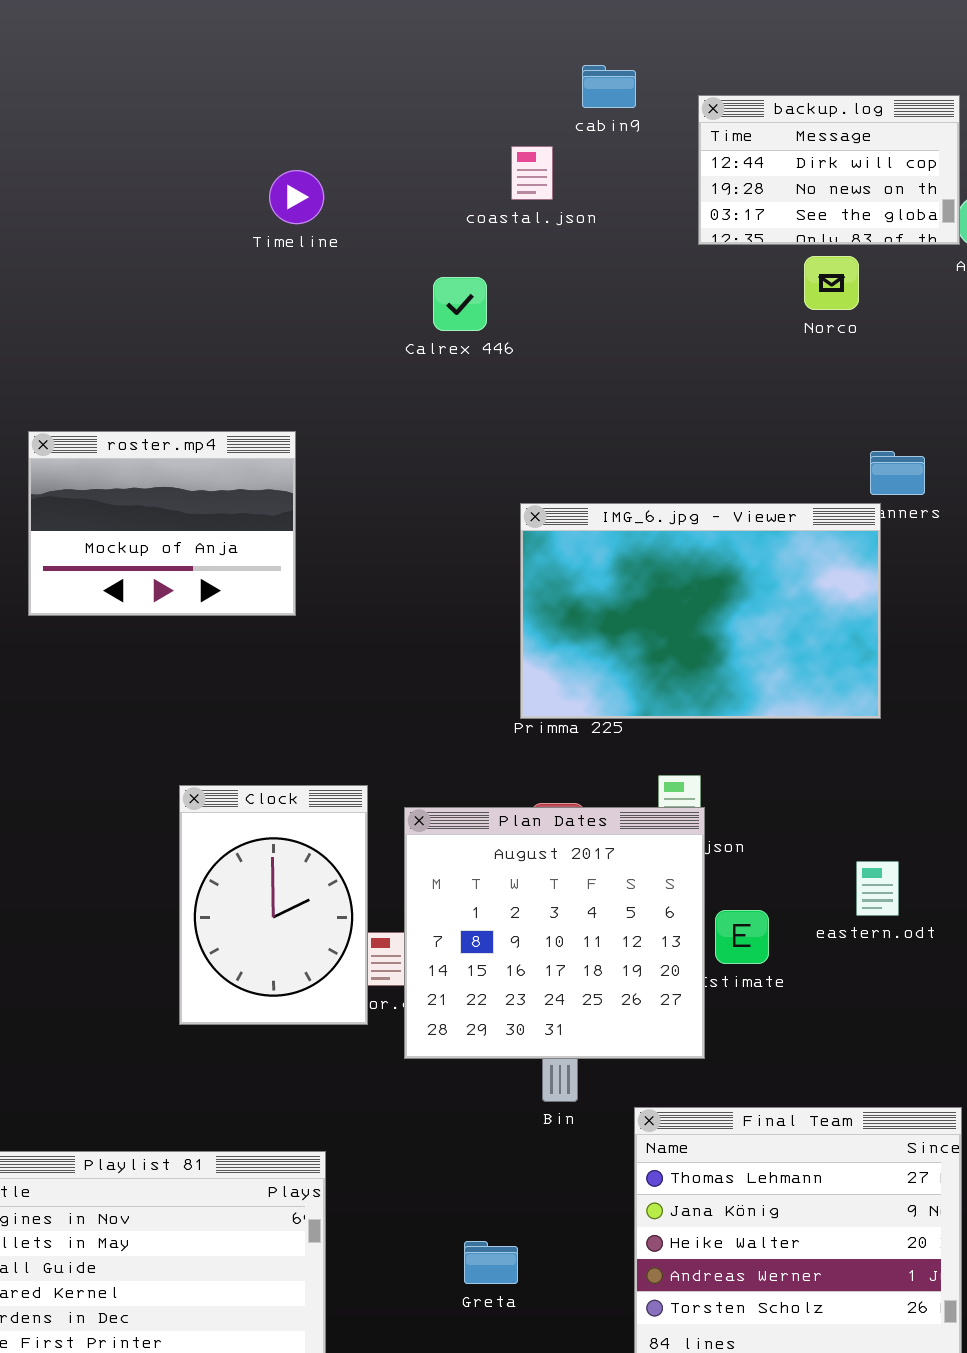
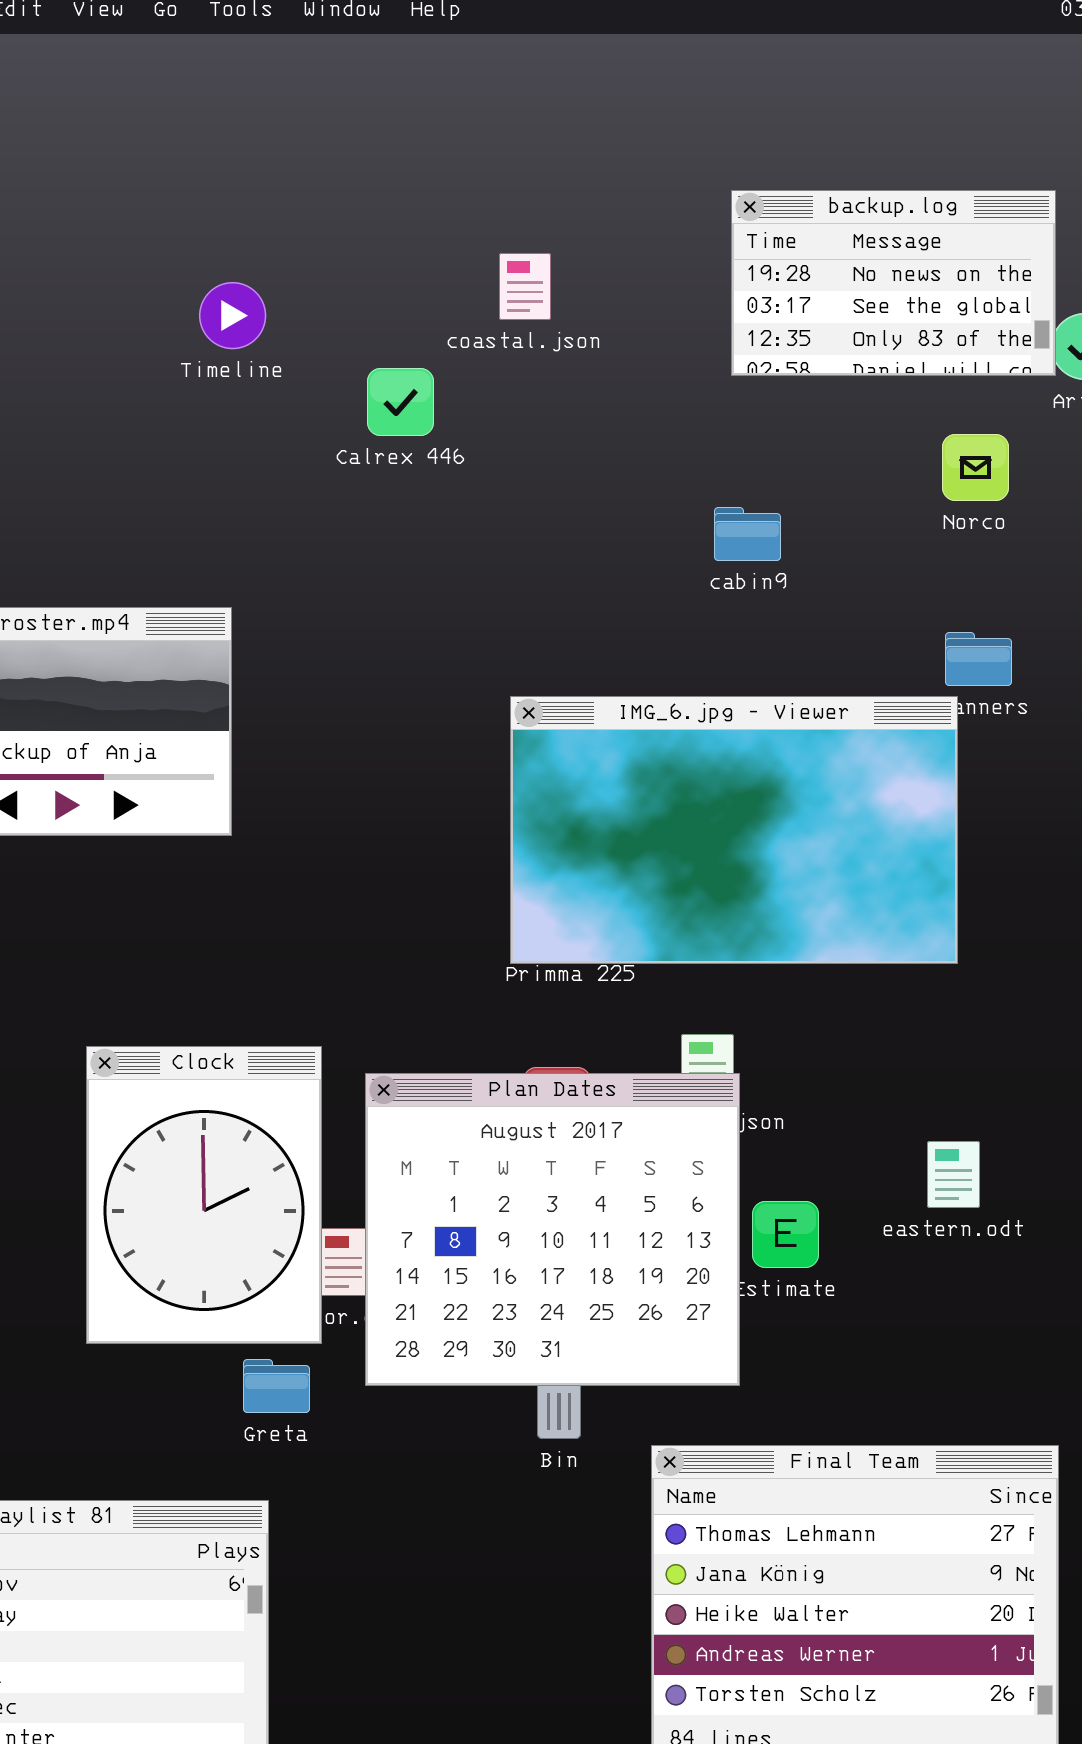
cabin9: [582,65,636,108] -> [714,507,781,561], moved
backup.log: [698,95,960,245] -> [731,190,1056,376], scrolled down 1 row
Norco: [804,256,859,310] -> [942,434,1009,501], moved
Calrex 446: [433,277,487,331] -> [367,368,434,436], moved
Greta: [464,1241,518,1284] -> [243,1359,310,1413], moved

